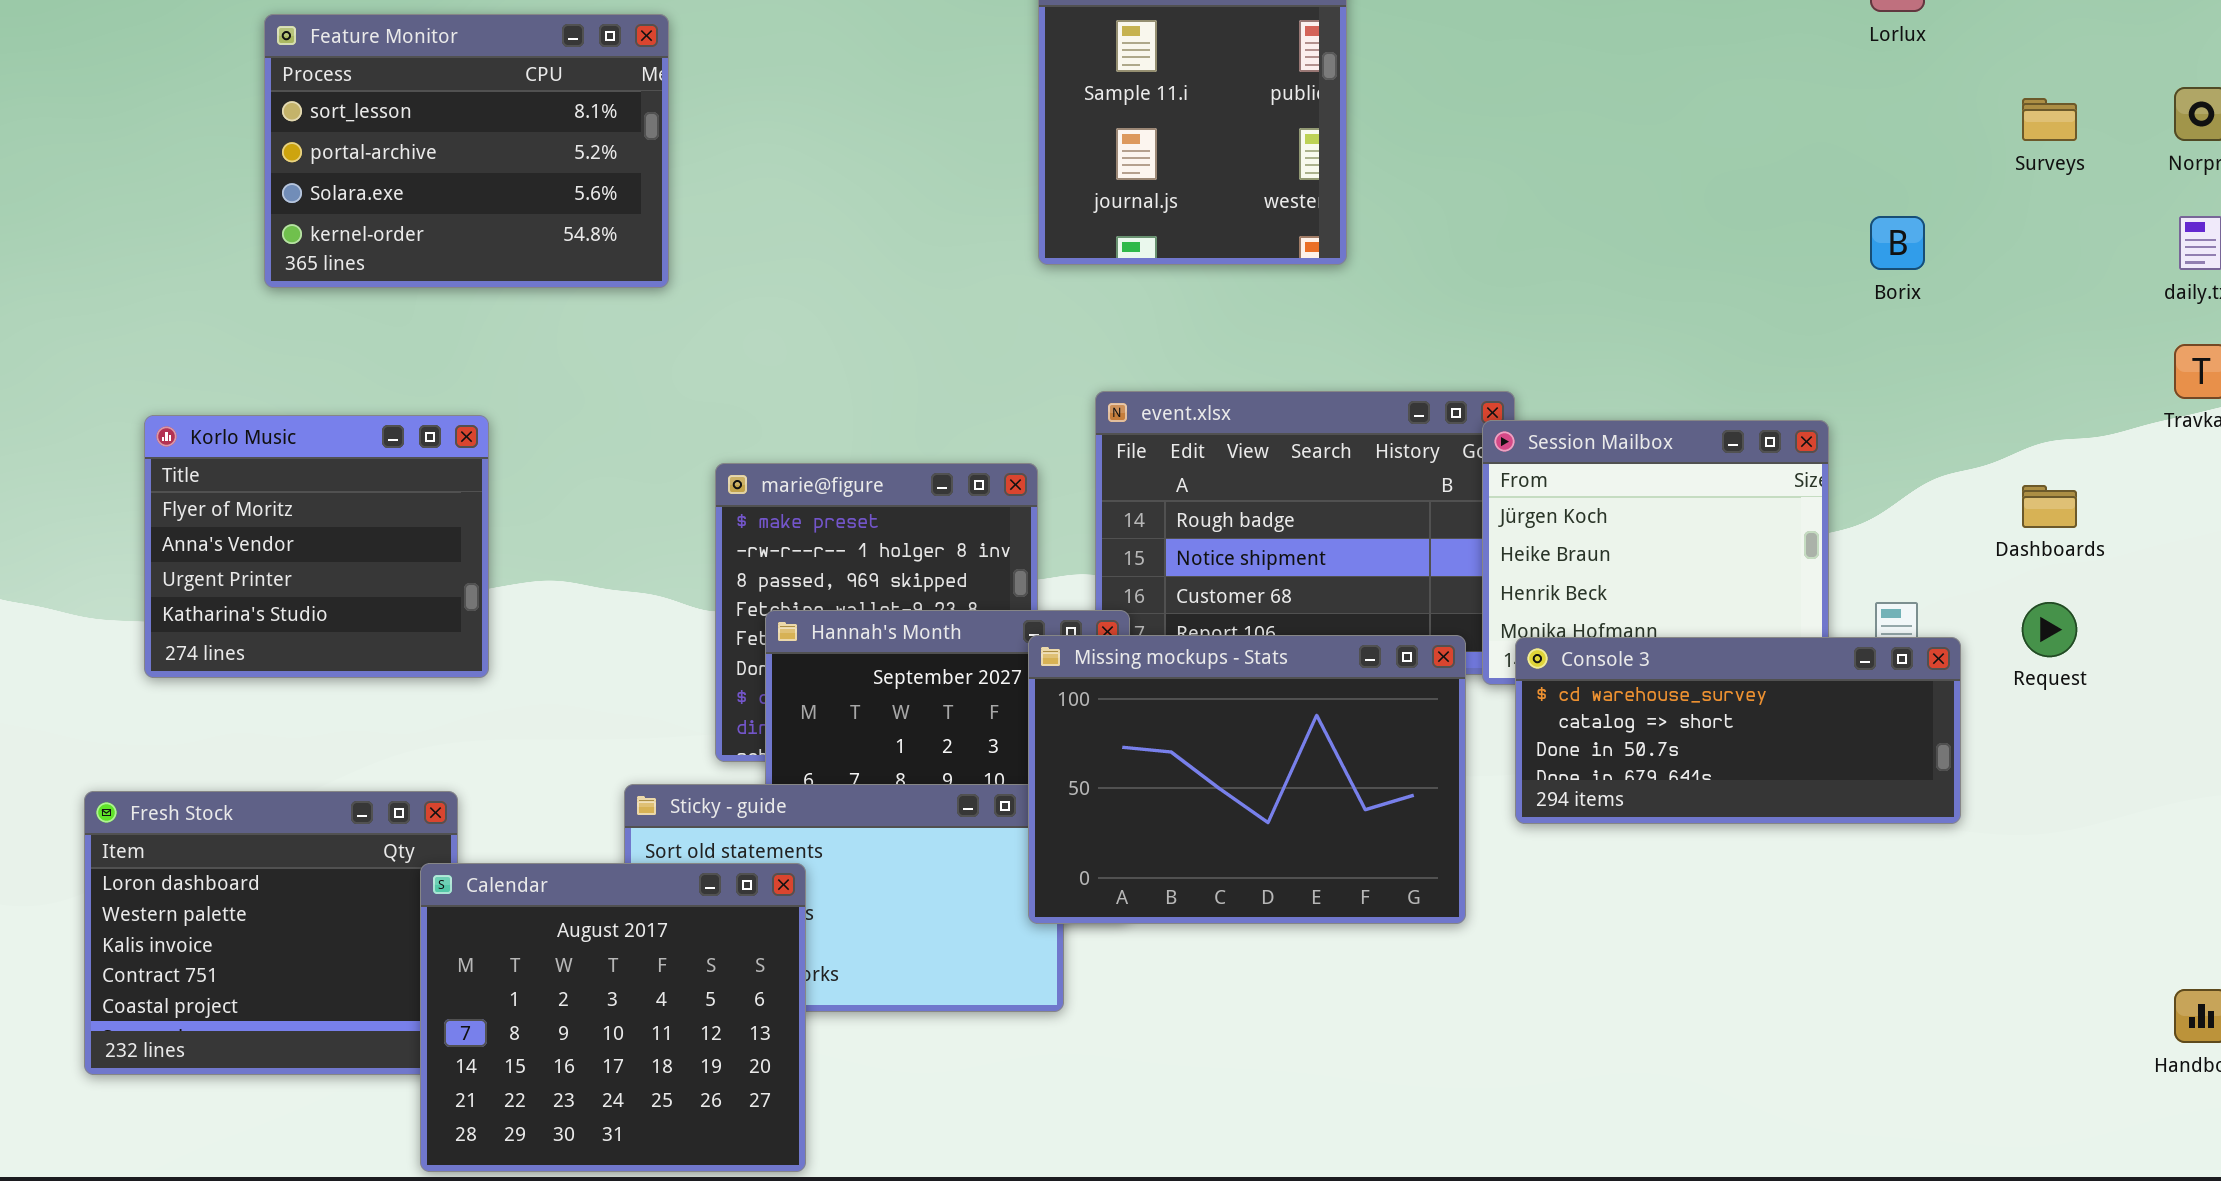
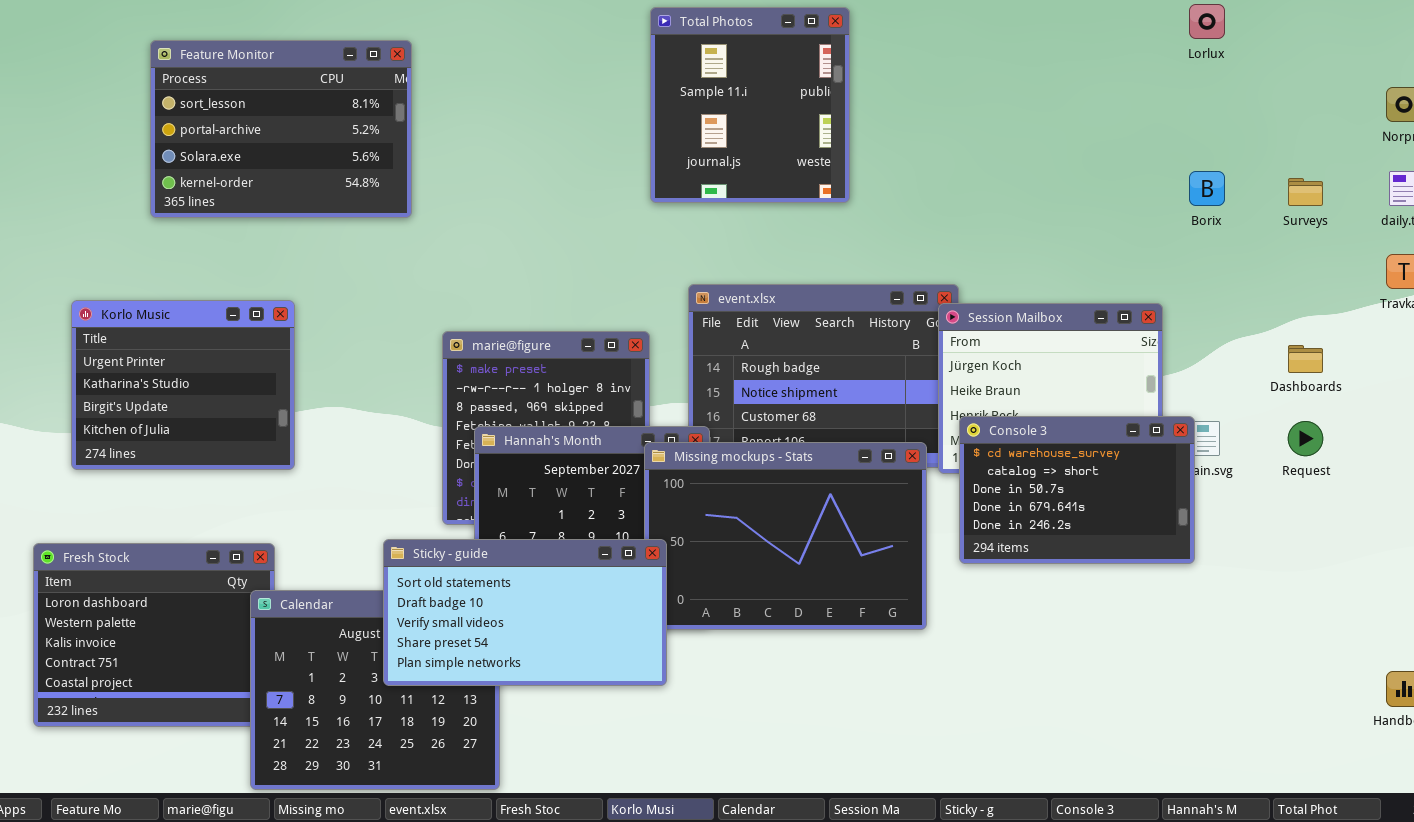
Surveys: [2022,98,2077,141] -> [1288,178,1323,206], moved
Korlo Music: [144,415,489,678] -> [71,300,295,470], scrolled down 2 rows
Console 3: [1515,637,1961,824] -> [959,416,1195,564], resized
Sticky - guide: [624,784,1064,1012] -> [383,539,667,686], raised

